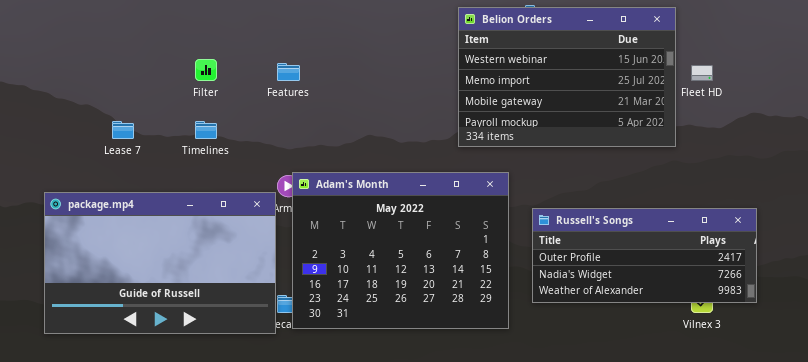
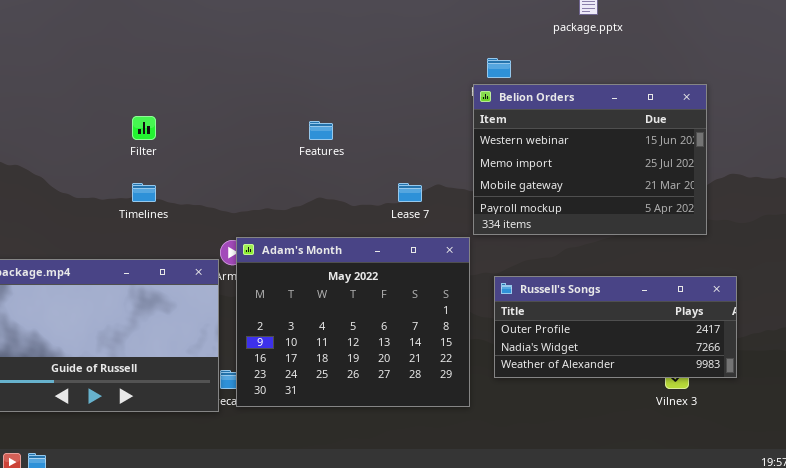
Belion Orders: [458,7,676,147] -> [473,84,707,235], moved
Features: [277,63,300,81] -> [309,121,333,140], moved
Lease 7: [112,121,134,139] -> [398,183,422,202], moved

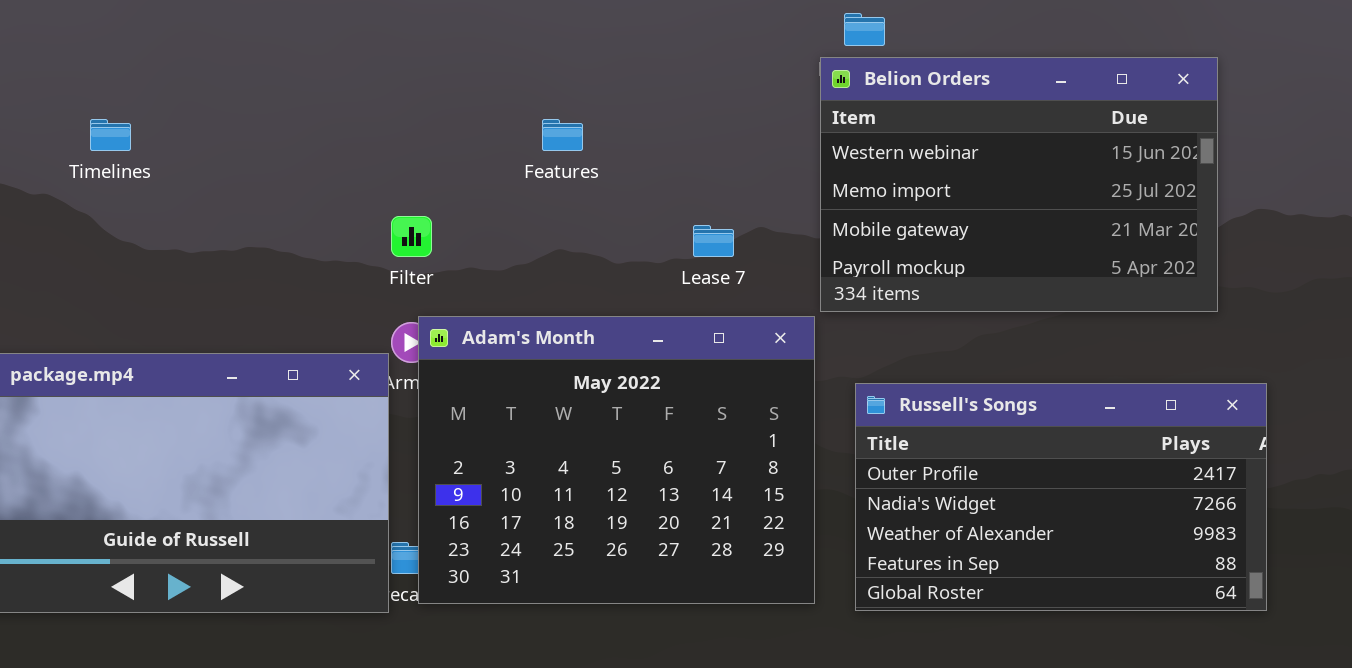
Filter: [132,116,156,140] -> [391,216,432,257], moved
Timelines: [132,183,156,202] -> [90,119,131,151], moved
Russell's Songs: [494,276,737,378] -> [855,383,1267,611], resized

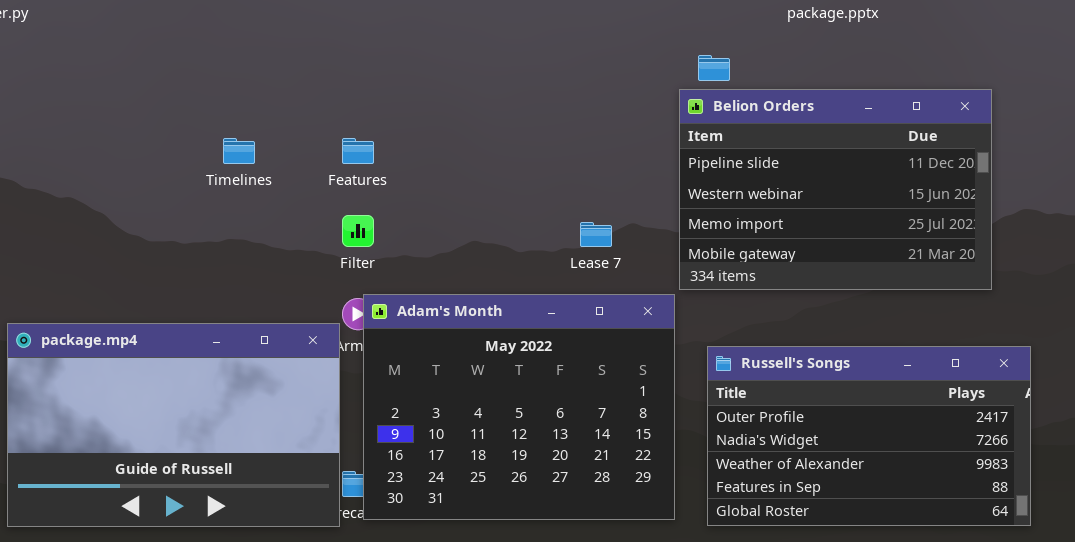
Belion Orders: [820,57,1218,312] -> [679,89,992,290], scrolled up 1 row
Timelines: [90,119,131,151] -> [223,138,255,164], moved
Features: [542,119,583,151] -> [342,138,374,164], moved

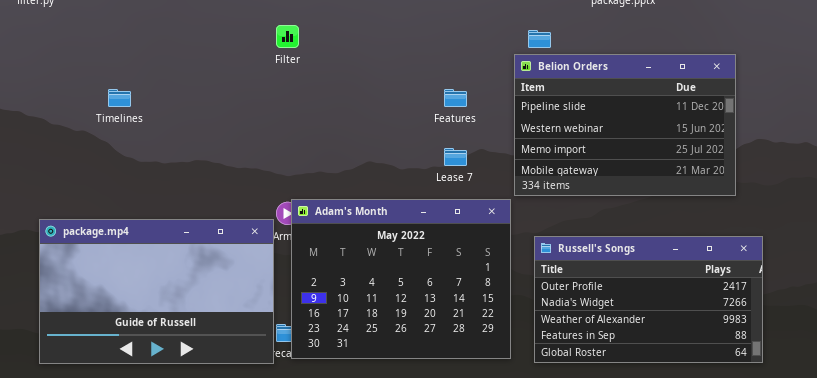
Timelines: [223,138,255,164] -> [108,89,131,107], moved
Features: [342,138,374,164] -> [444,89,467,107], moved
Filter: [342,215,374,247] -> [276,25,299,48], moved

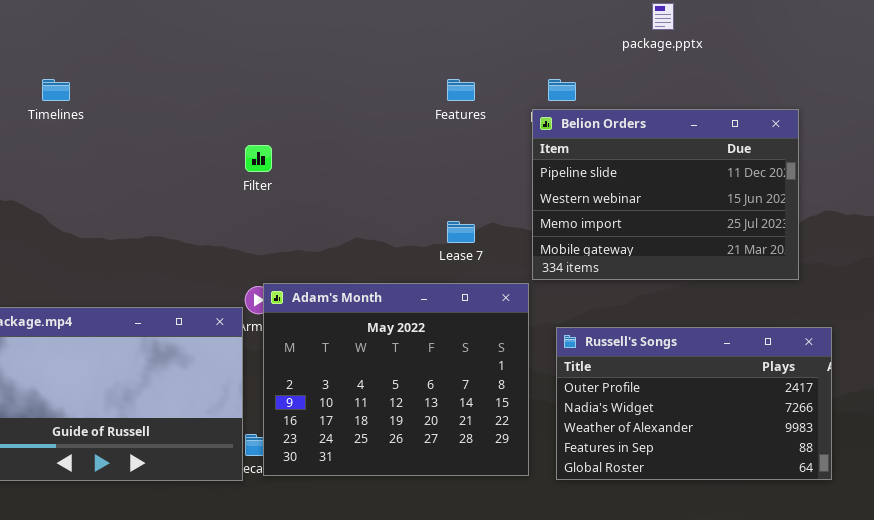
Filter: [276,25,299,48] -> [245,145,272,172], moved
Timelines: [108,89,131,107] -> [42,79,70,101], moved
Features: [444,89,467,107] -> [447,79,475,101], moved

